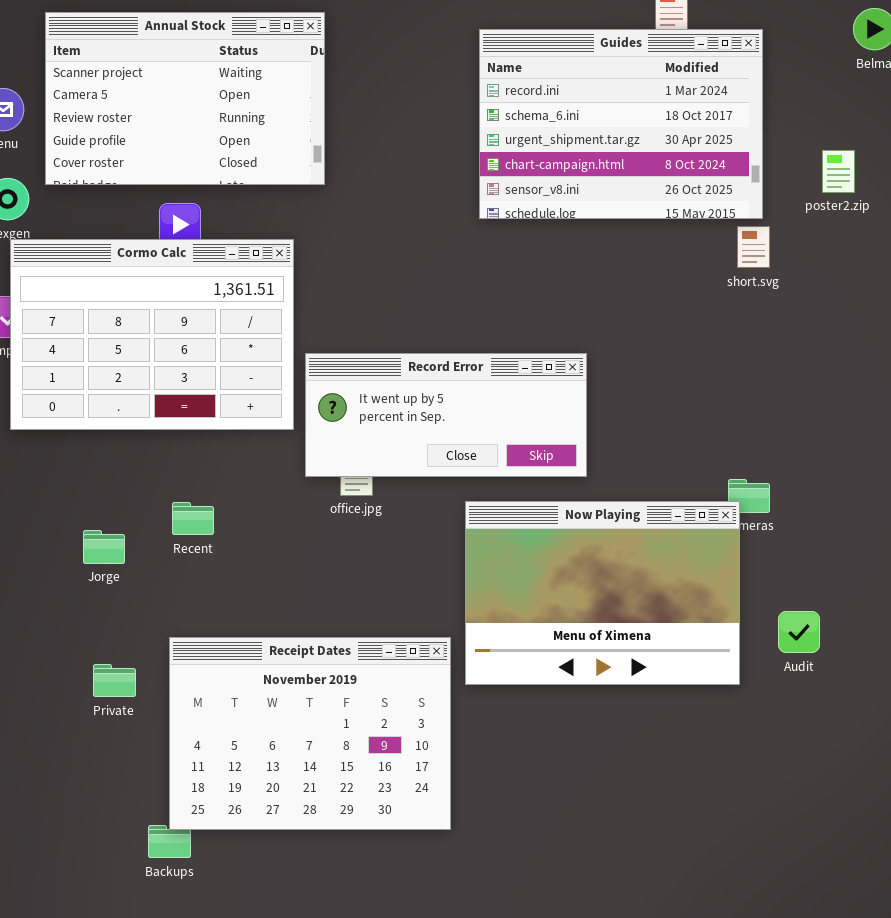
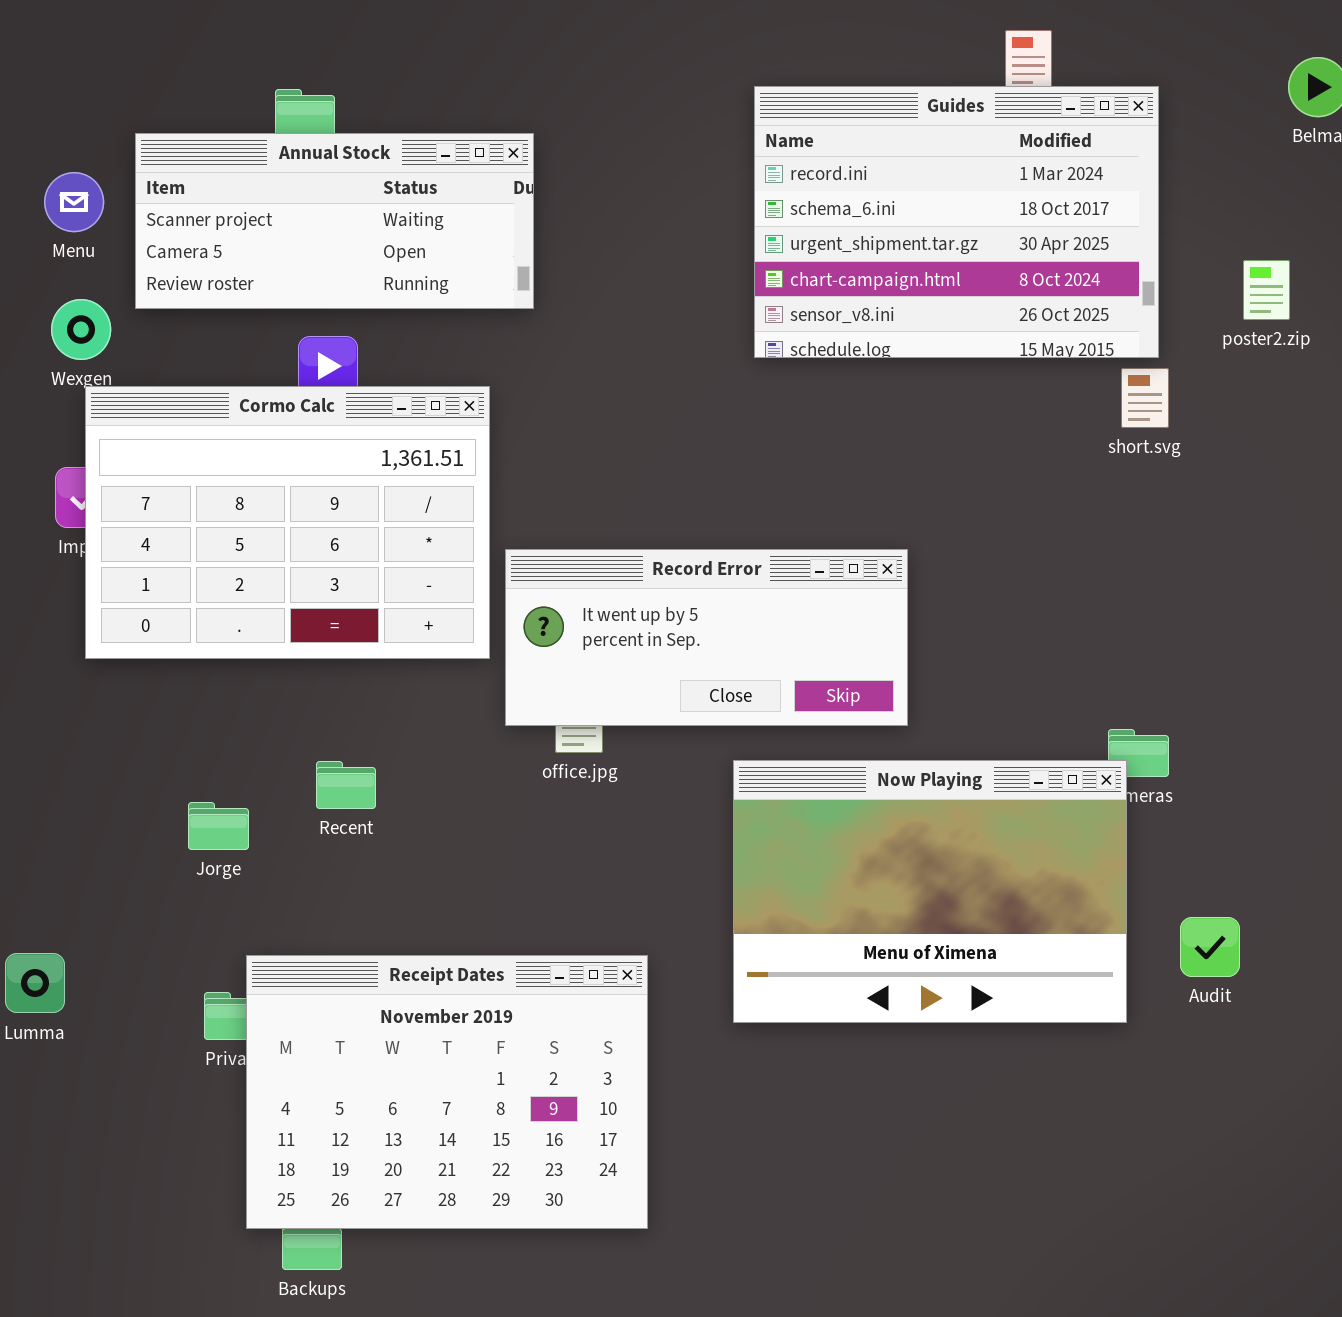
Annual Stock: [45,12,325,185] -> [135,133,534,309], resized
Receipt Dates: [169,637,451,830] -> [246,955,648,1229], moved

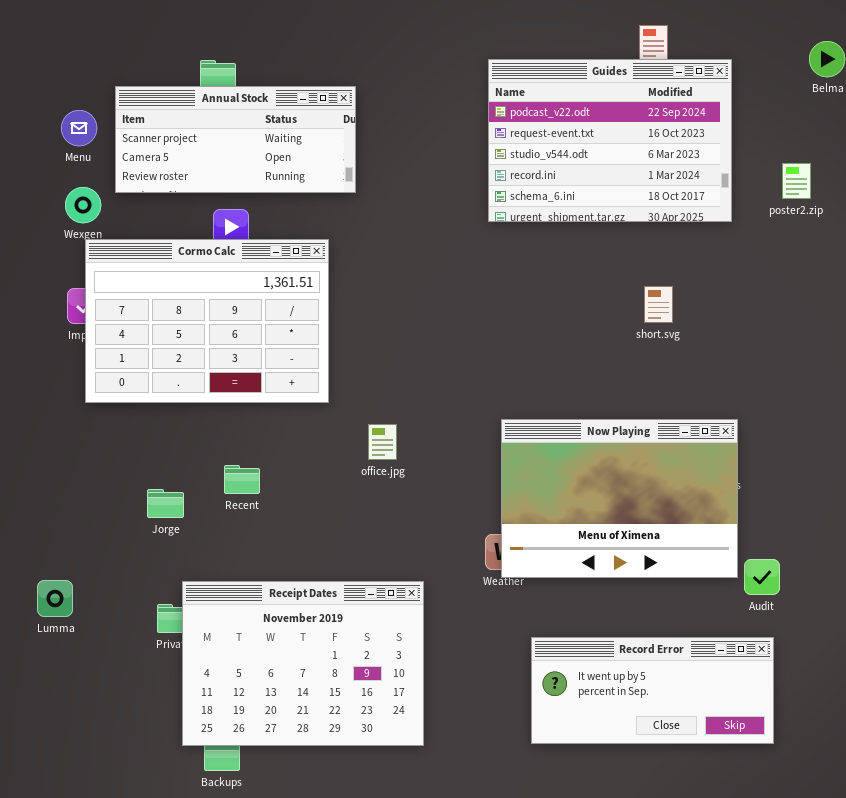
Guides: [754,86,1159,358] -> [488,59,732,222], scrolled up 3 rows
short.svg: [1121,368,1169,428] -> [644,286,673,323], moved
Record Error: [505,549,908,726] -> [531,637,774,744], moved
Now Playing: [733,760,1127,1023] -> [501,419,738,578], moved

